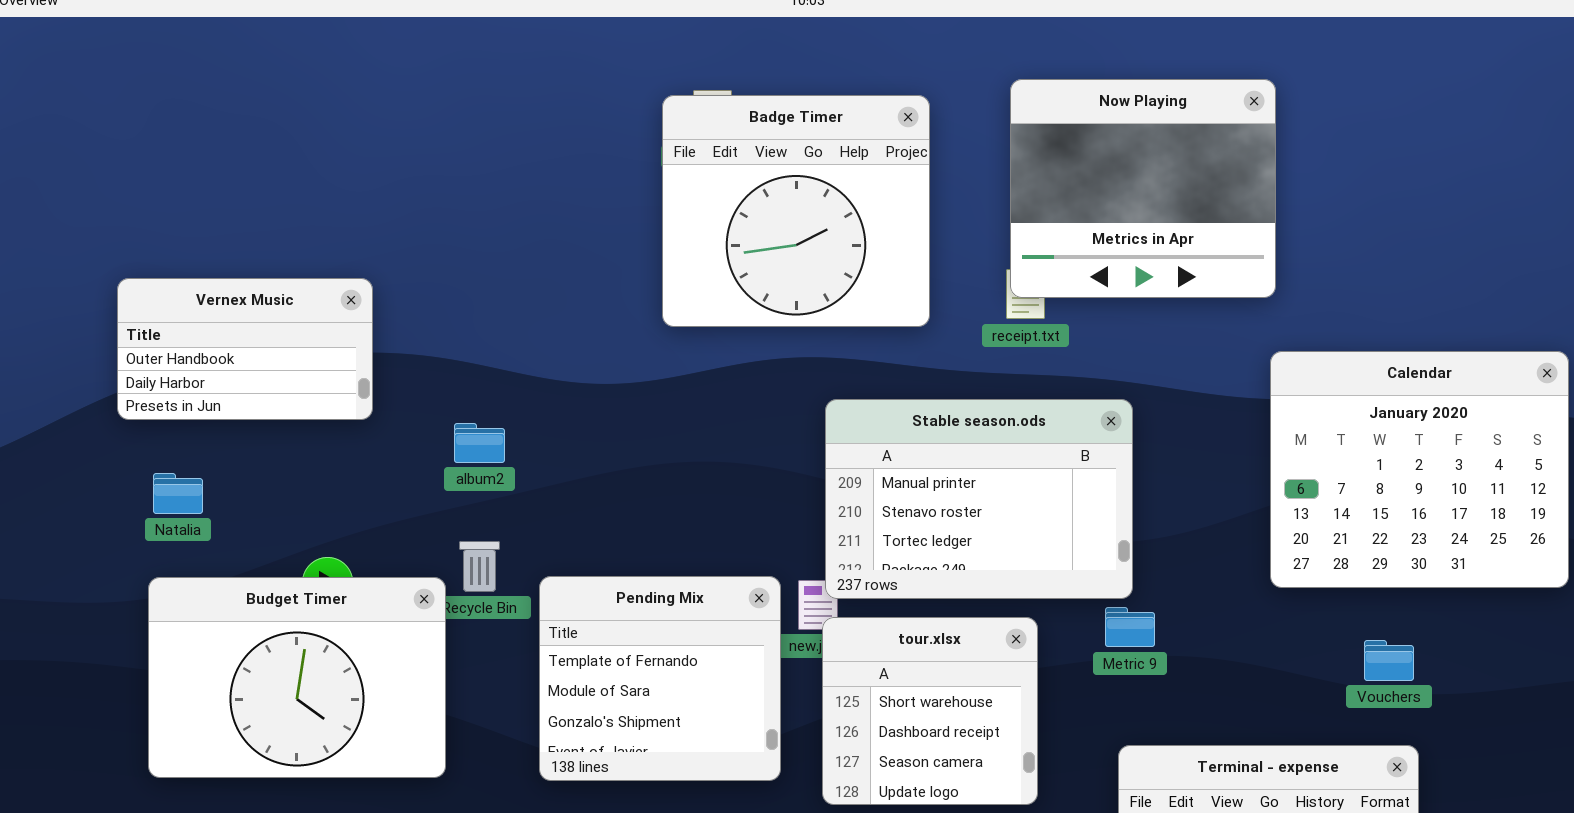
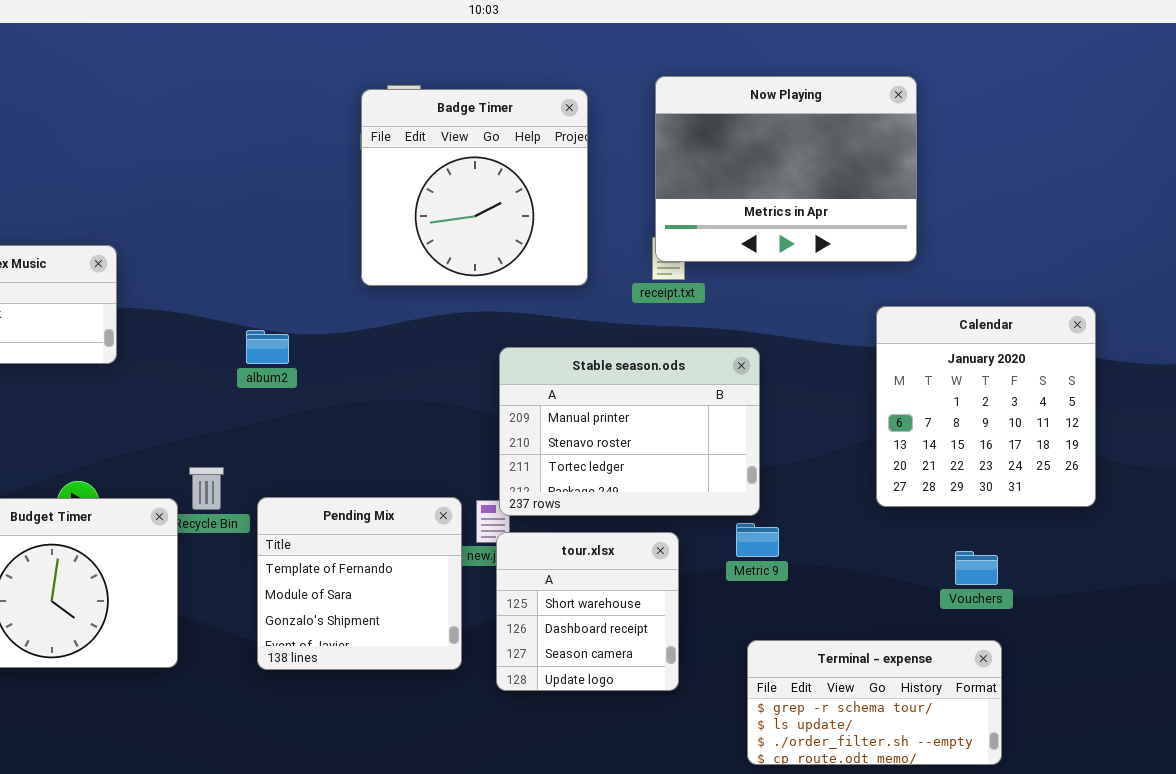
Now Playing: [1010,79,1276,298] -> [655,76,917,262], resized
Calendar: [1270,351,1569,588] -> [876,306,1096,507], resized
album2: [454,423,505,463] -> [246,330,289,364], moved

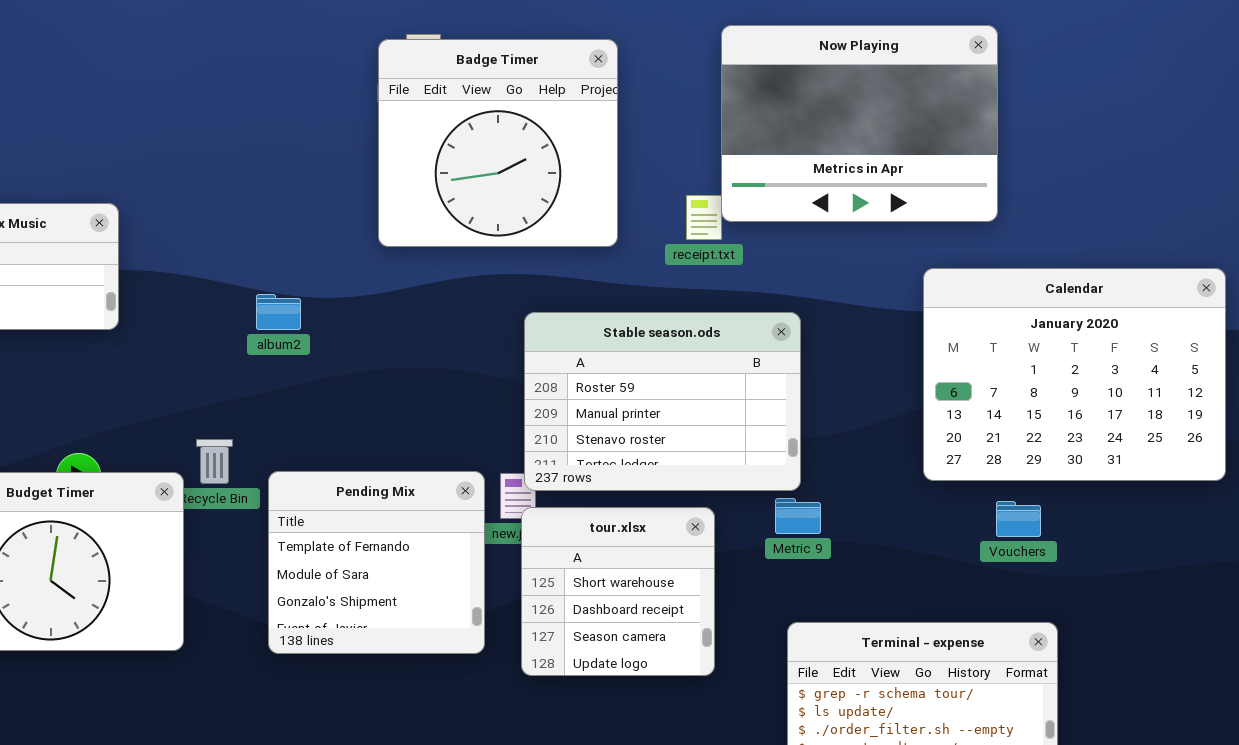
Now Playing: [655,76,917,262] -> [721,25,998,222], moved
Calendar: [876,306,1096,507] -> [923,268,1226,481], resized
Stable season.ods: [499,347,760,516] -> [524,312,801,491], scrolled up 1 row
Vouchers: [955,551,998,585] -> [996,501,1041,537], moved

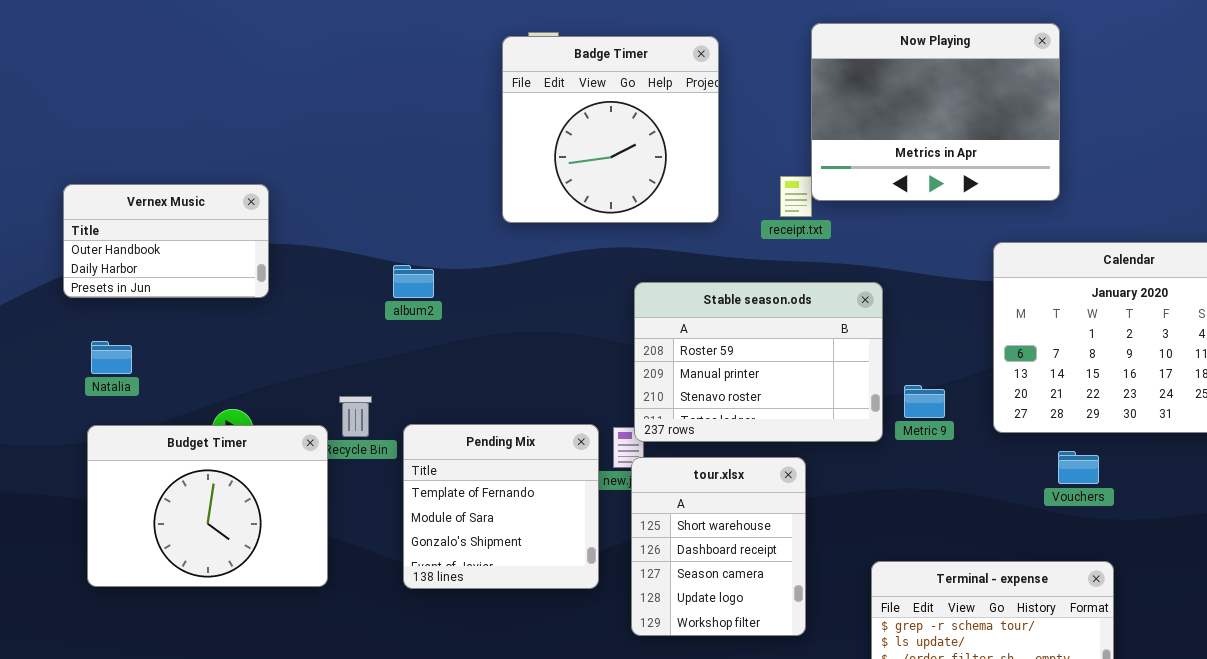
Metric 9: [775,498,821,534] -> [904,385,945,418], moved
tour.xlsx: [521,507,715,676] -> [631,457,806,636], resized

